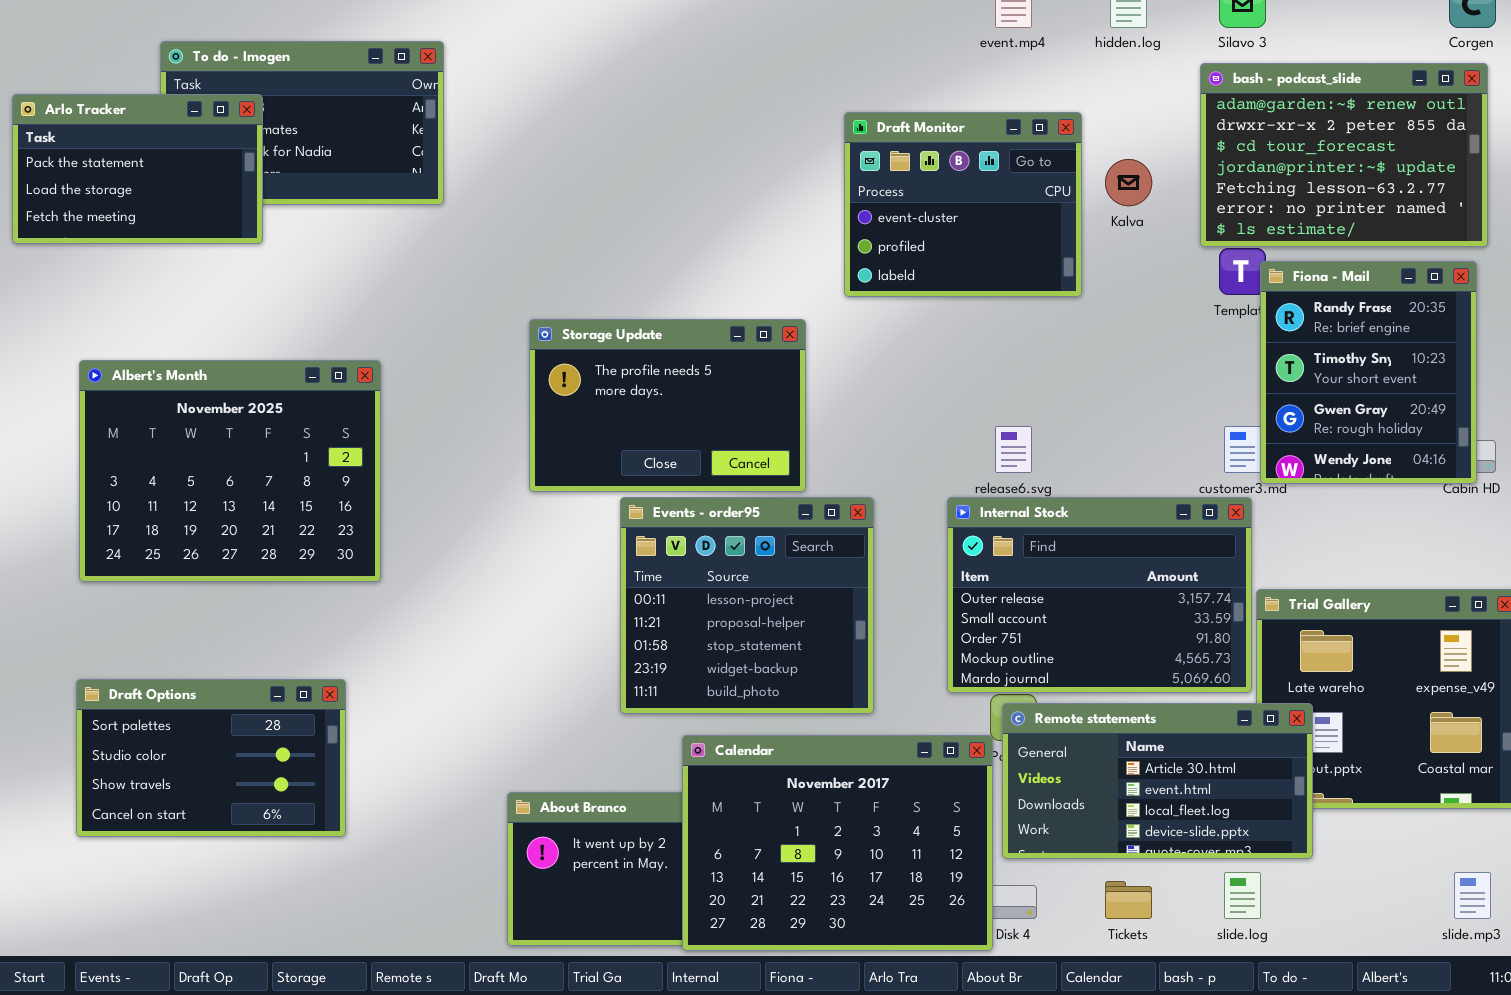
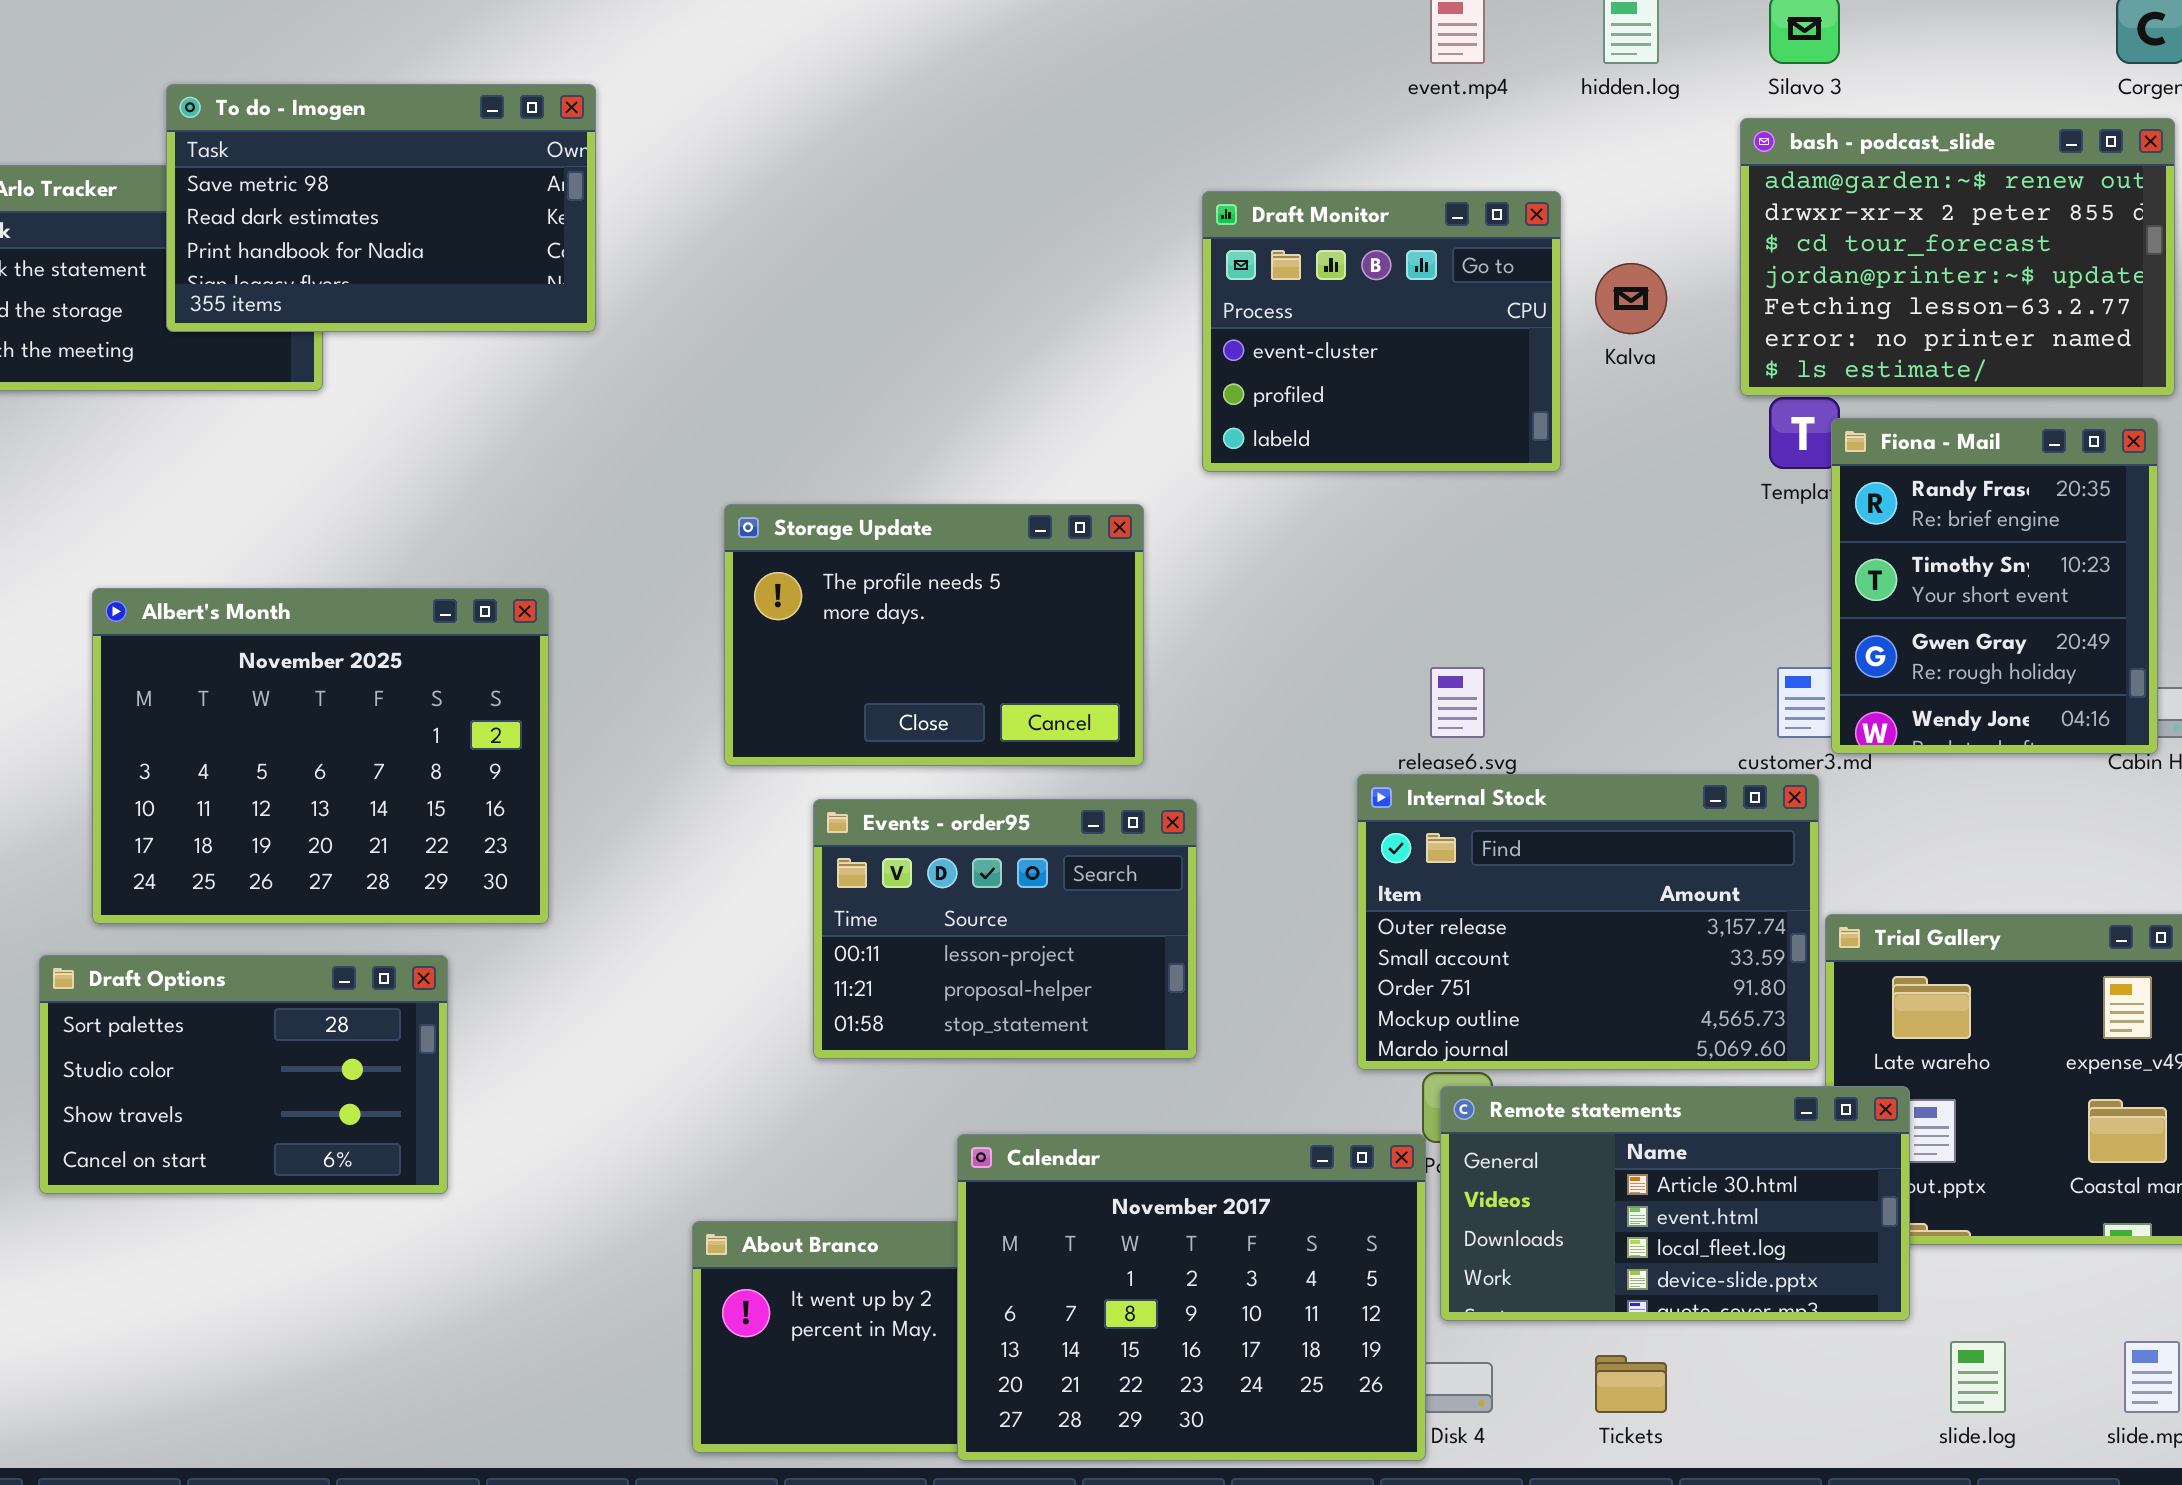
To do - Imogen: [160,41,444,205] -> [166,84,596,332], raised
Albert's Month: [79,360,381,582] -> [92,588,549,924], moved
Events - order95: [620,497,874,714] -> [813,799,1197,1059], moved, resized
Draft Options: [76,679,346,837] -> [39,955,448,1194], moved
slide.log: [1224,872,1261,919] -> [1950,1341,2006,1413], moved

